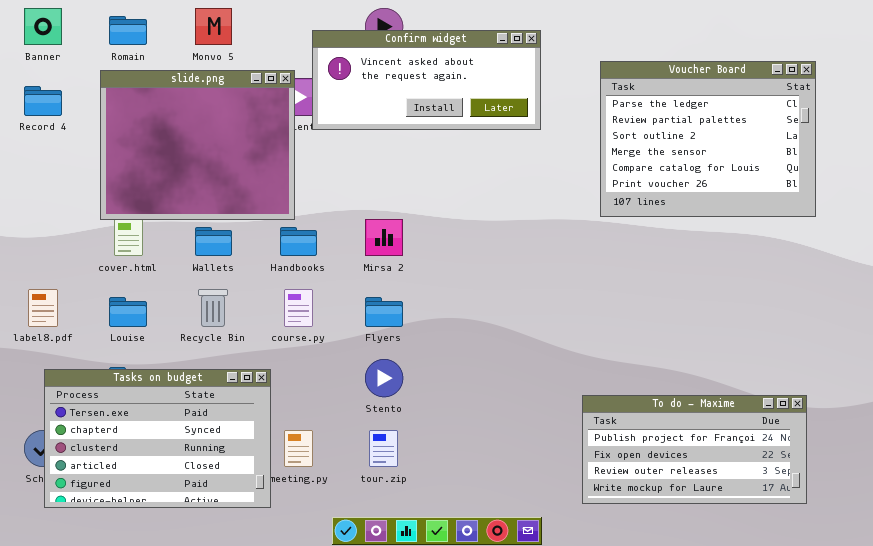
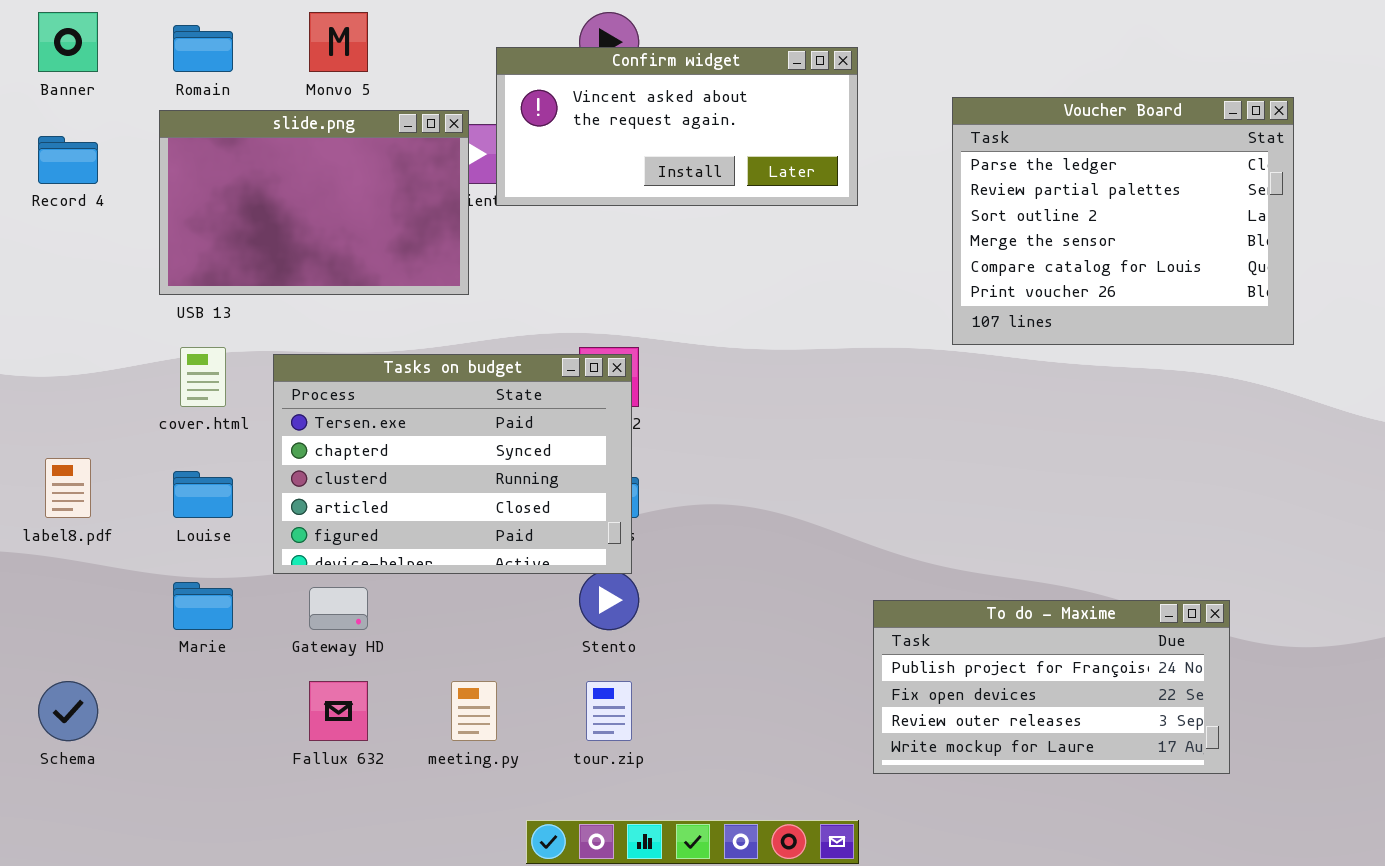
slide.png: [100,70,295,220] -> [159,110,469,295], resized
Tasks on budget: [44,369,271,508] -> [273,354,632,574], moved
To do - Maxime: [582,395,807,504] -> [873,600,1230,774], moved

